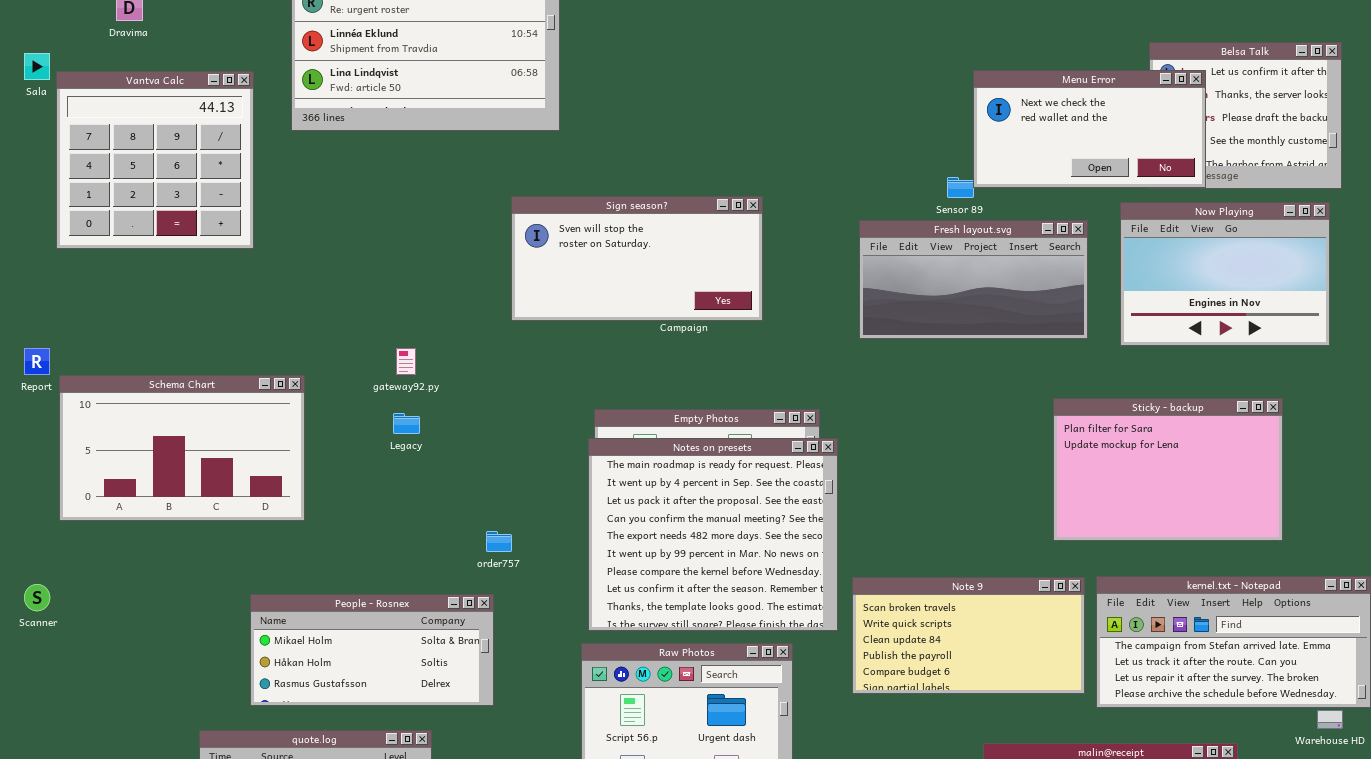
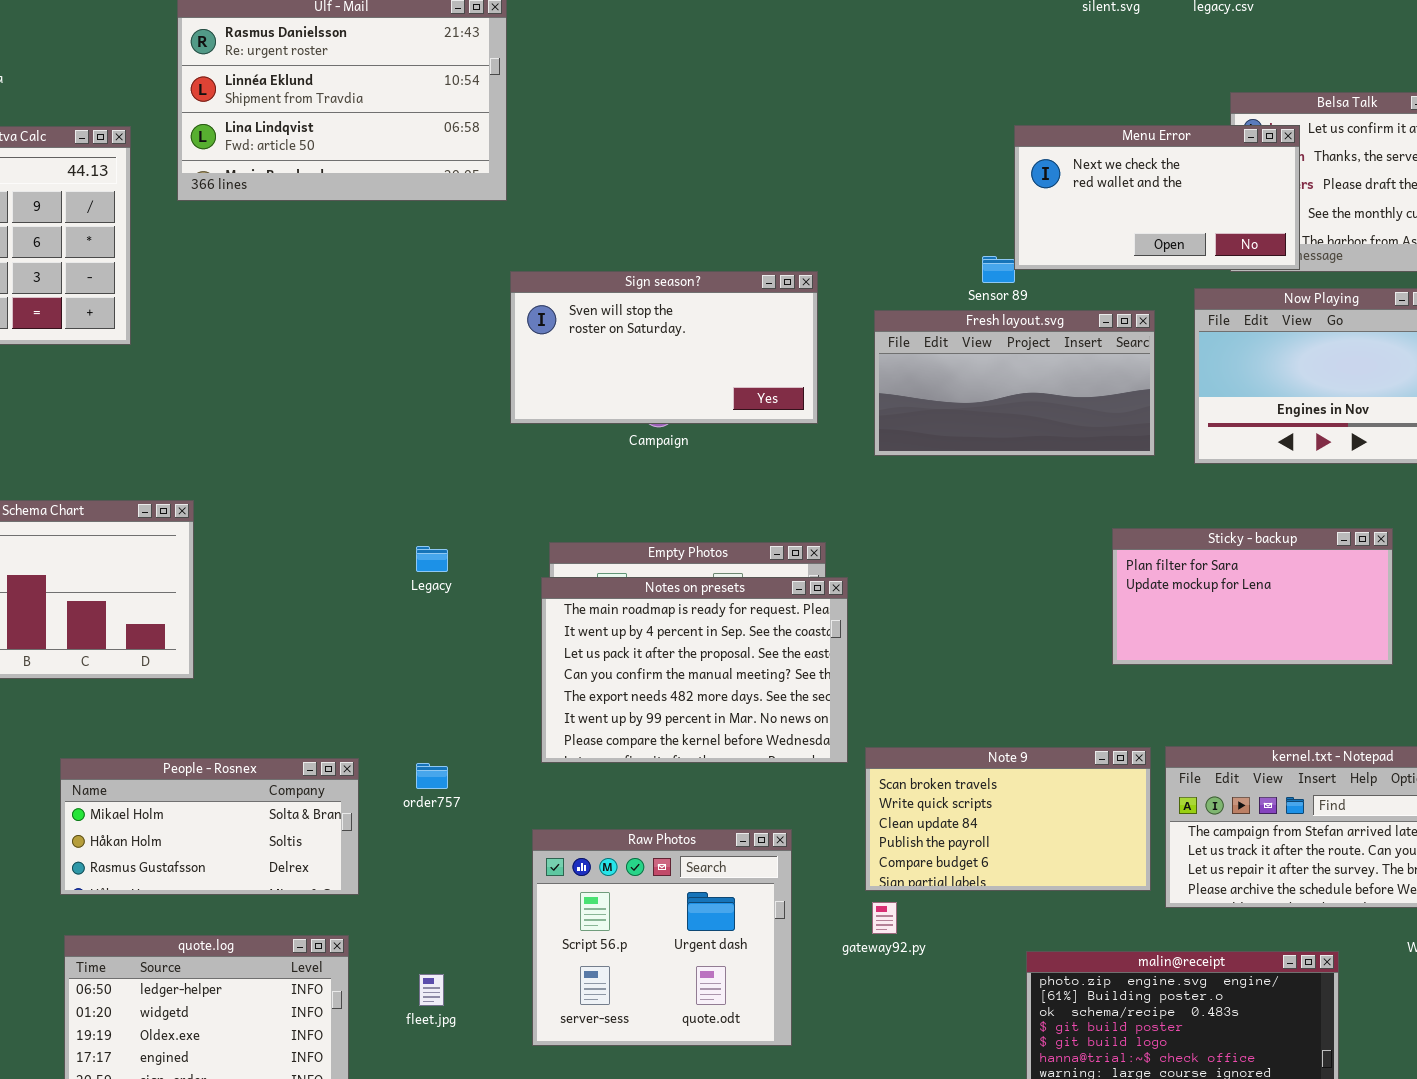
Sign season?: [511,196,763,321] -> [510,271,818,424], moved
gateway92.py: [396,348,416,375] -> [872,902,897,934], moved
Sticky - backup: [1053,398,1283,541] -> [1112,528,1393,665], resized
Legacy: [393,413,420,434] -> [416,546,448,572], moved
Notes on presets: [588,438,838,631] -> [541,577,848,763], resized
order757: [486,531,512,552] -> [416,763,448,789], moved
People - Rosnex: [250,594,494,706] -> [60,758,359,895], moved

